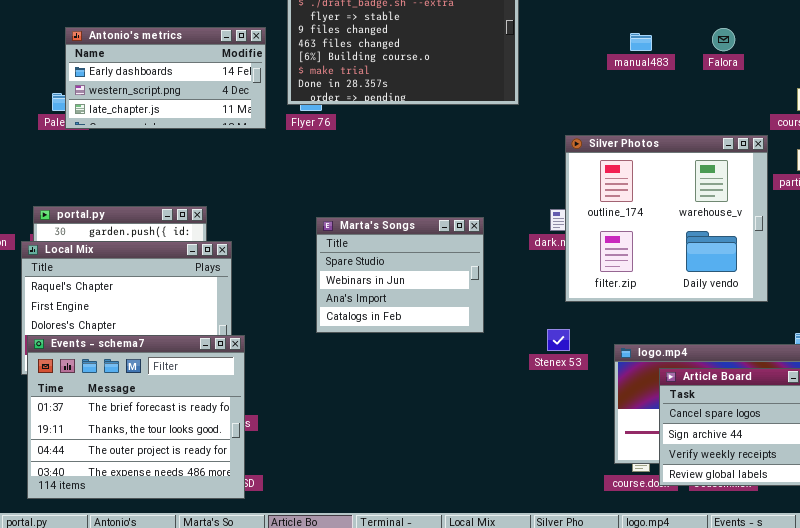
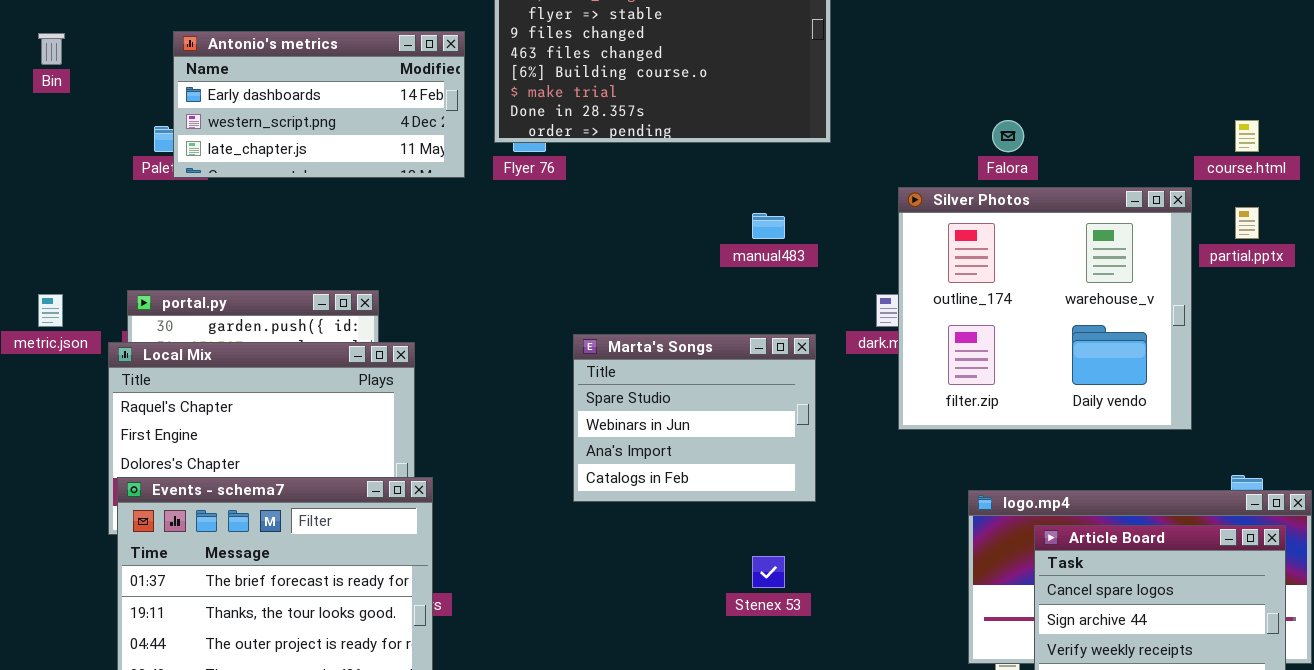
Falora: [712,28,735,51] -> [992,120,1024,152], moved
manual483: [630,33,652,51] -> [752,213,785,239], moved
Marta's Songs: [316,217,484,333] -> [573,334,816,502], moved
Stenex 53: [547,329,570,351] -> [752,556,785,588], moved

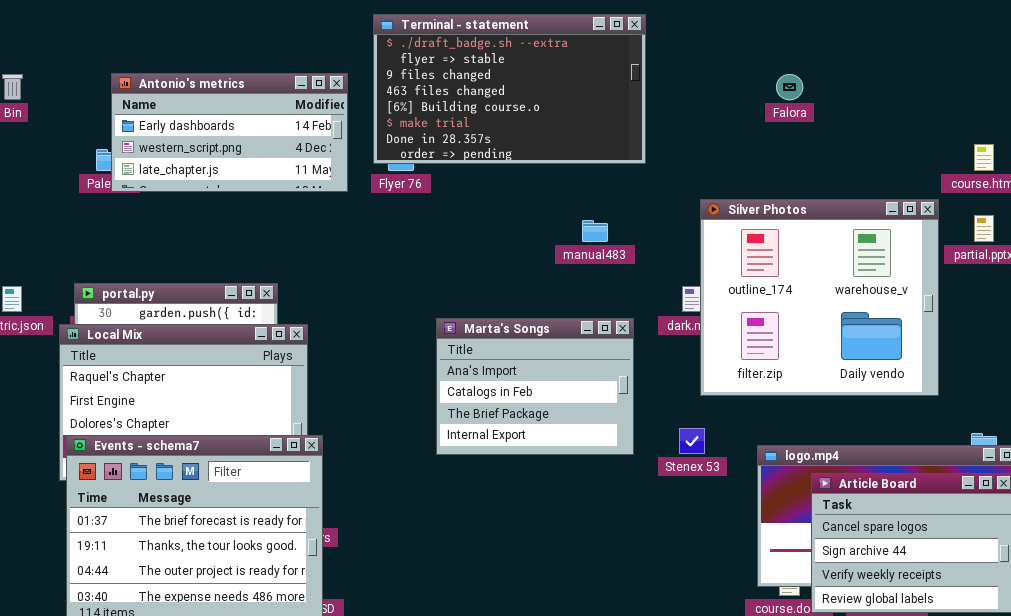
Falora: [992,120,1024,152] -> [776,74,803,100], moved
Marta's Songs: [573,334,816,502] -> [436,318,634,455], scrolled down 2 rows
Stenex 53: [752,556,785,588] -> [679,428,705,454], moved

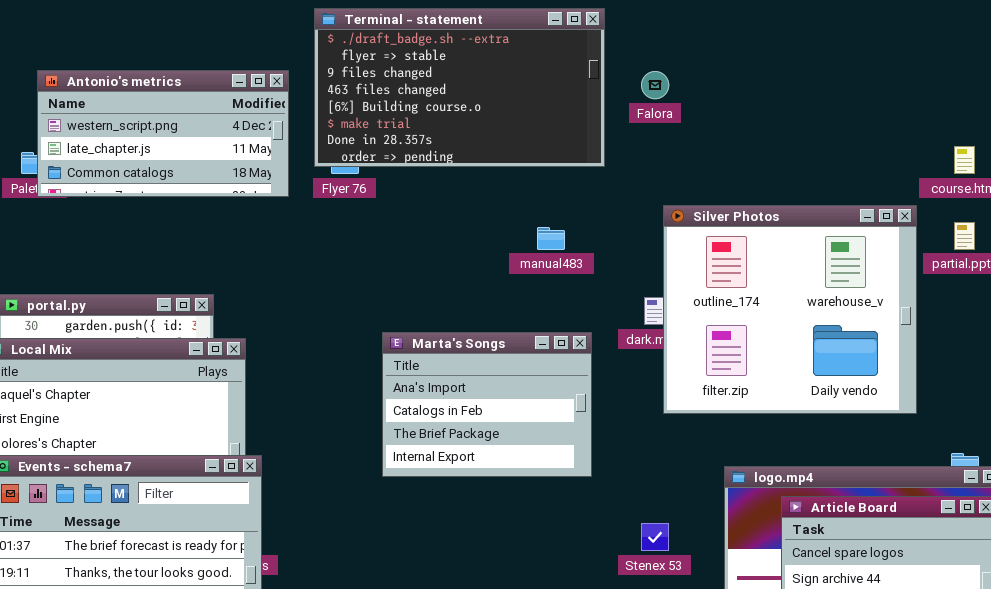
Antonio's metrics: [111,73,348,192] -> [37,70,289,197], scrolled down 1 row
Falora: [776,74,803,100] -> [641,71,669,99], moved
Stenex 53: [679,428,705,454] -> [641,523,669,551], moved

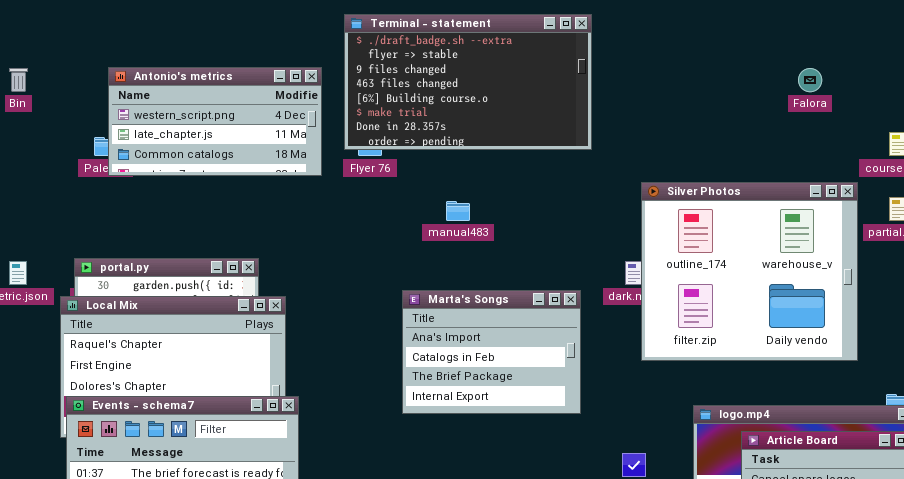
Falora: [641,71,669,99] -> [798,68,822,92], moved
manual483: [537,227,565,250] -> [446,201,470,221], moved

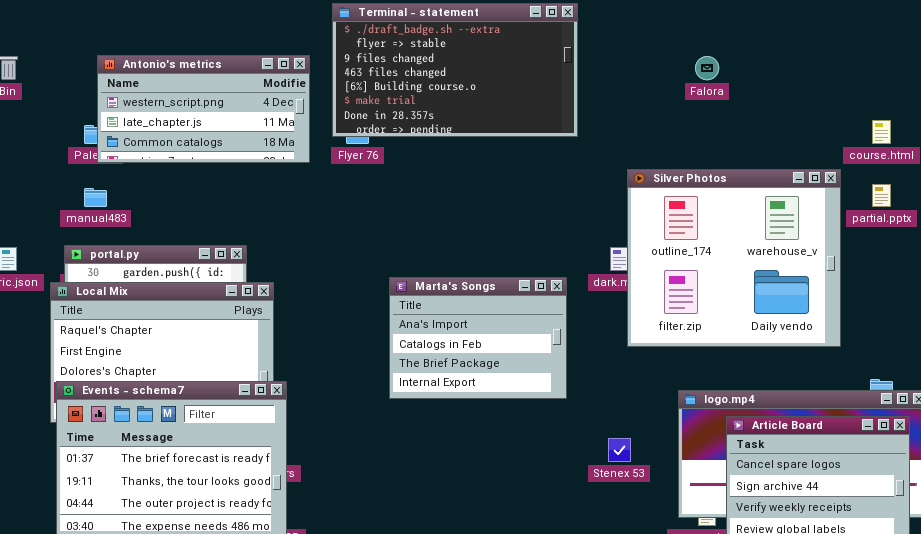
Falora: [798,68,822,92] -> [695,56,719,80], moved
manual483: [446,201,470,221] -> [84,188,107,207], moved

